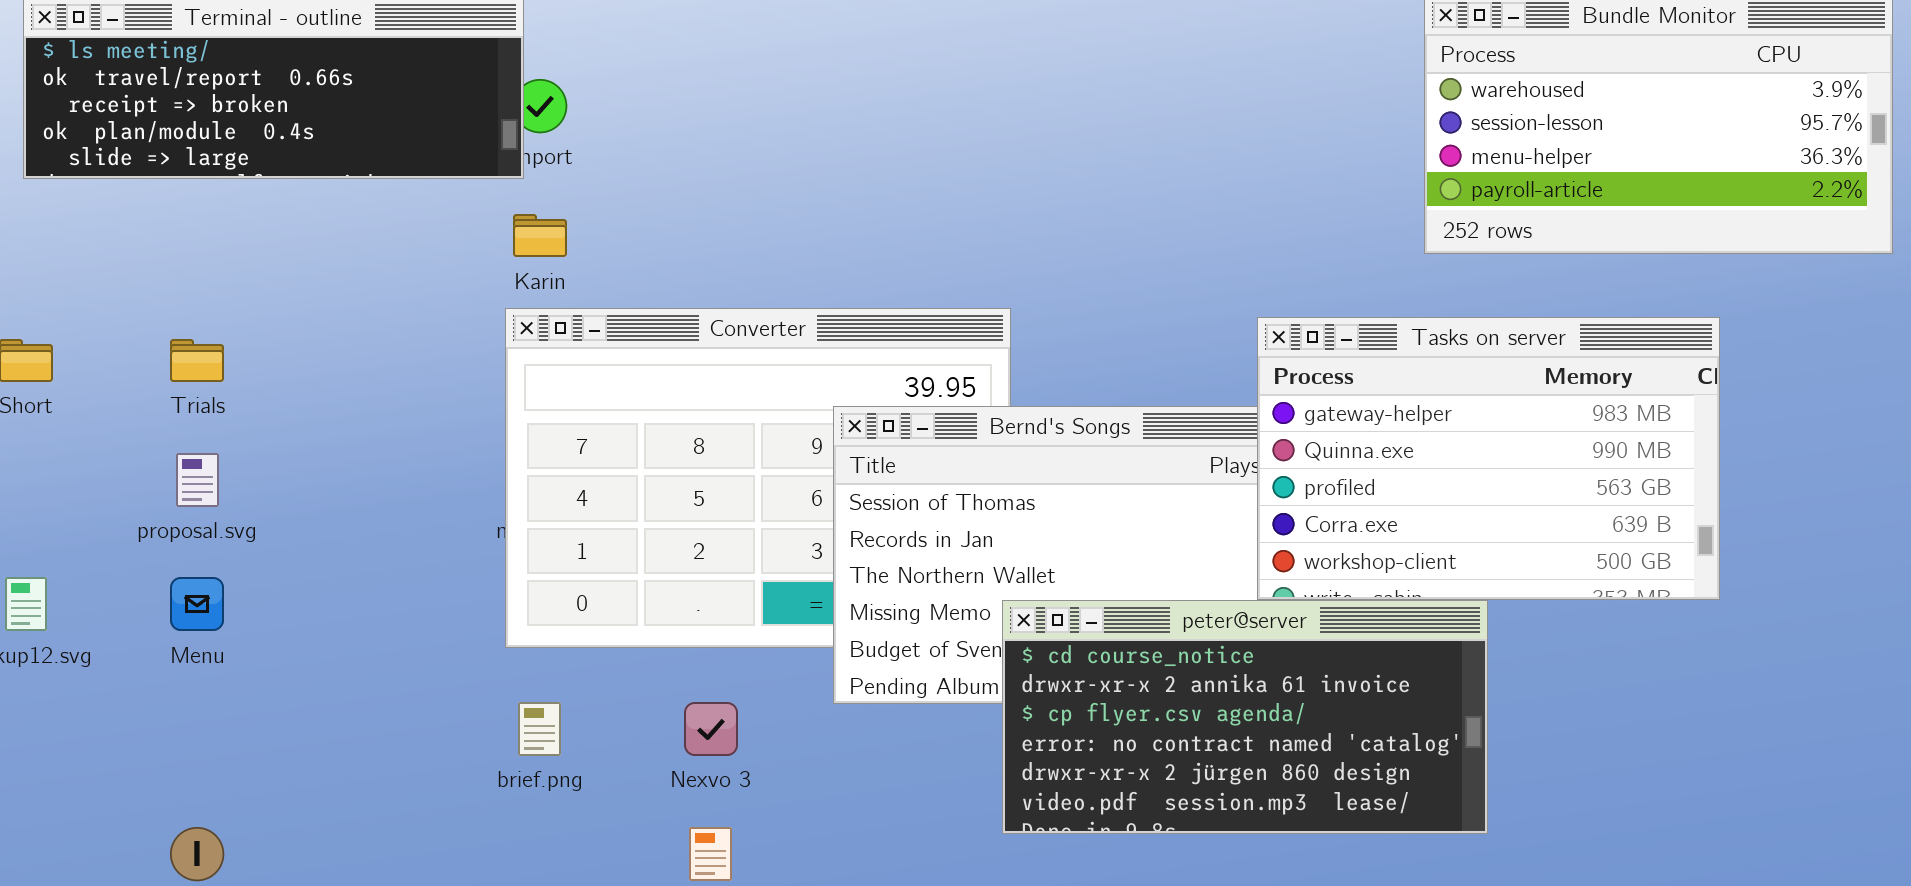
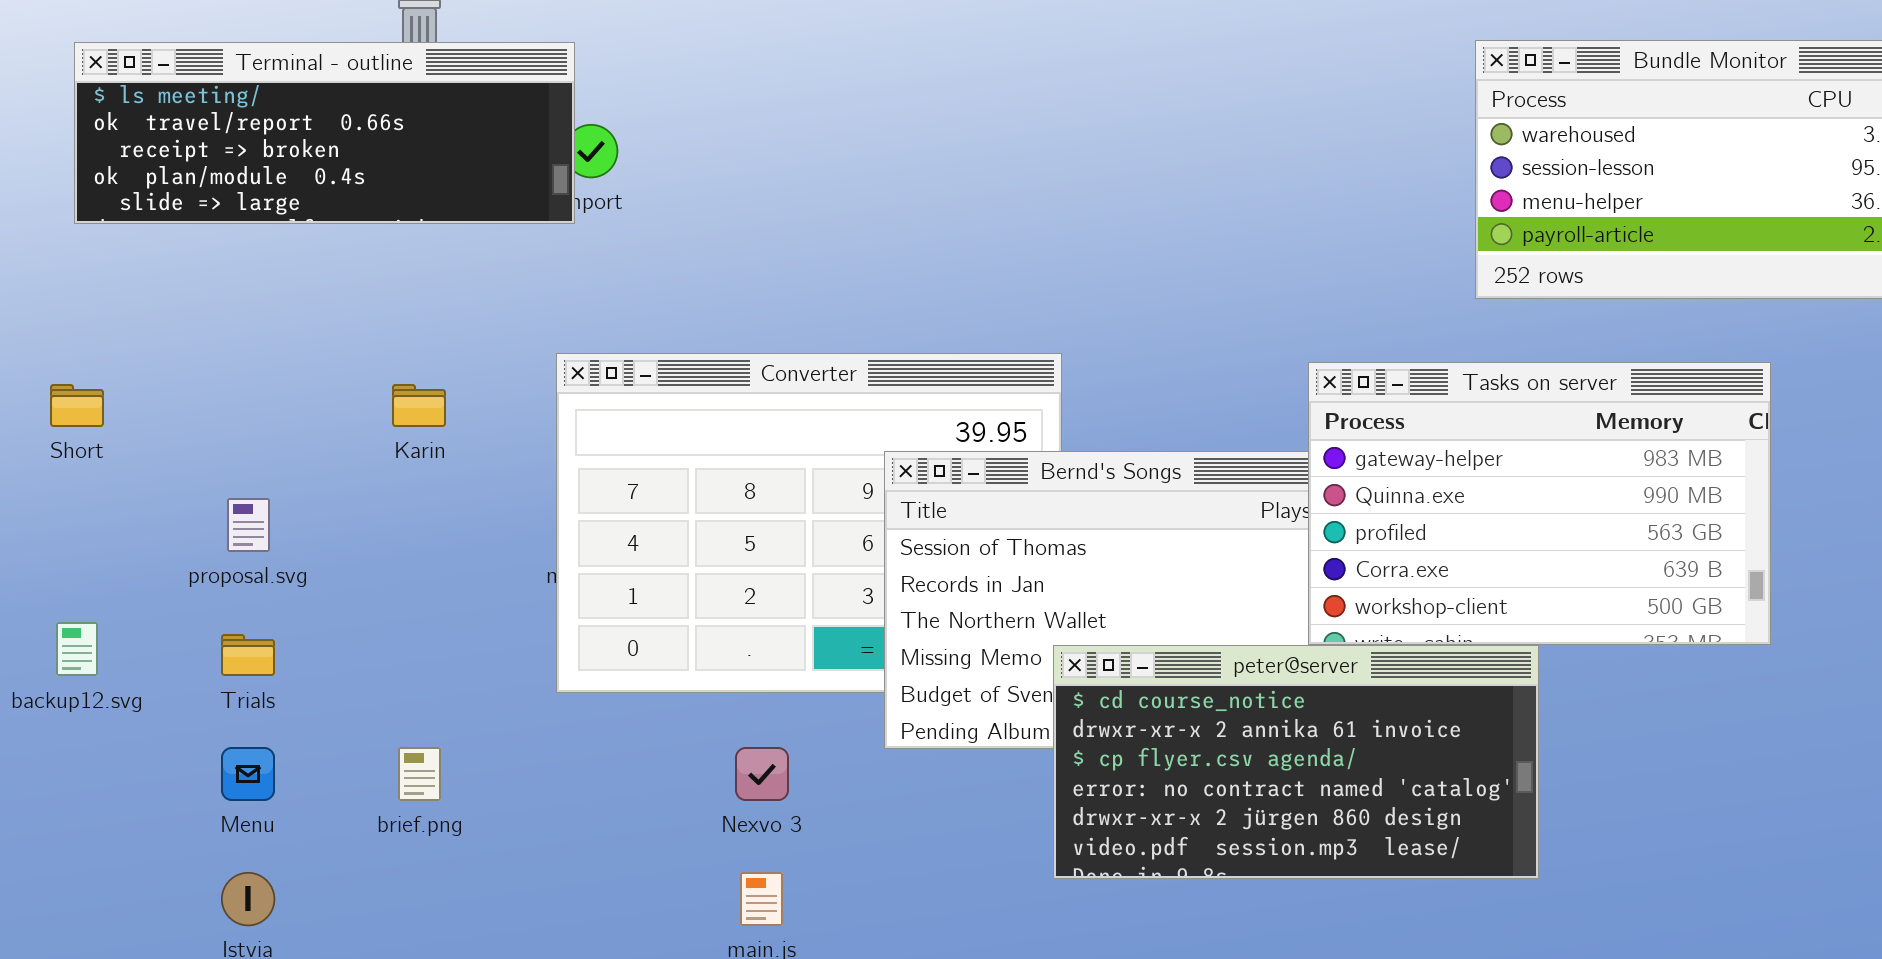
Karin: [513,214,567,257] -> [392,384,446,427], moved
Trials: [170,339,224,382] -> [221,634,275,676], moved
Menu: [170,577,224,631] -> [221,747,275,801], moved
brief.png: [518,702,561,756] -> [398,747,441,801], moved

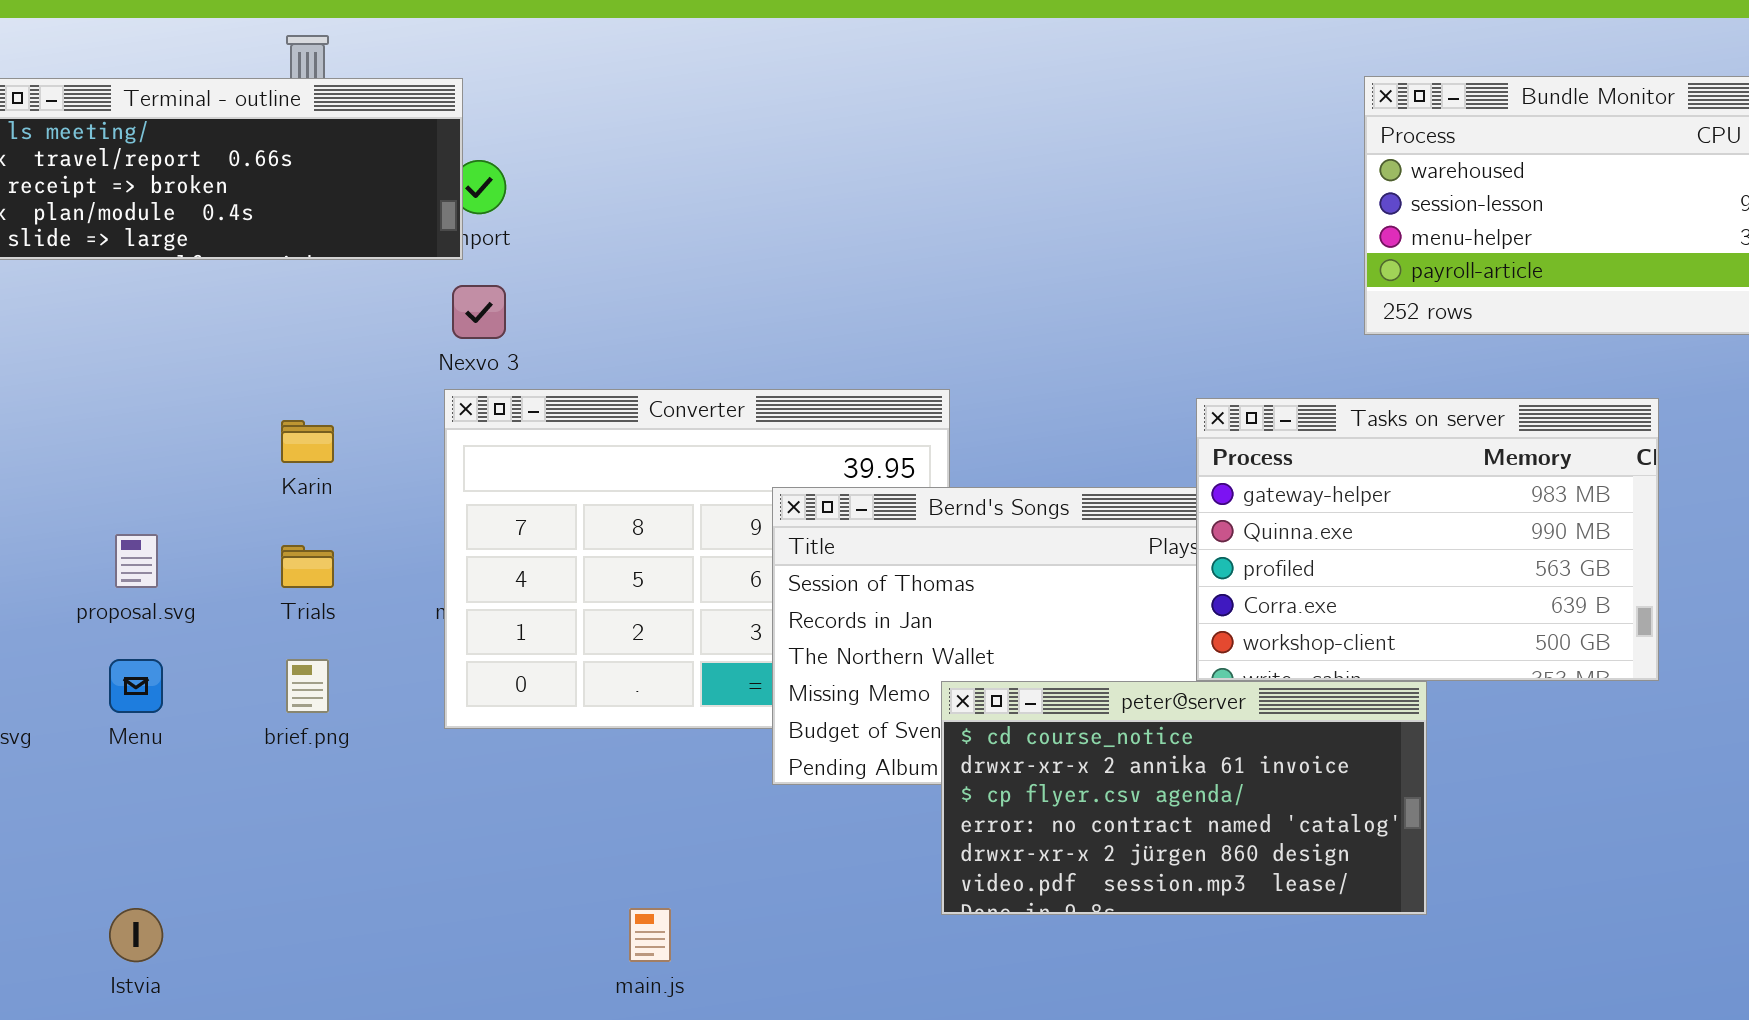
Trials: [221,634,275,676] -> [281,545,334,588], moved
Menu: [221,747,275,801] -> [109,659,163,713], moved
brief.png: [398,747,441,801] -> [286,659,329,713], moved
Nexvo 3: [735,747,789,801] -> [452,285,506,339], moved

